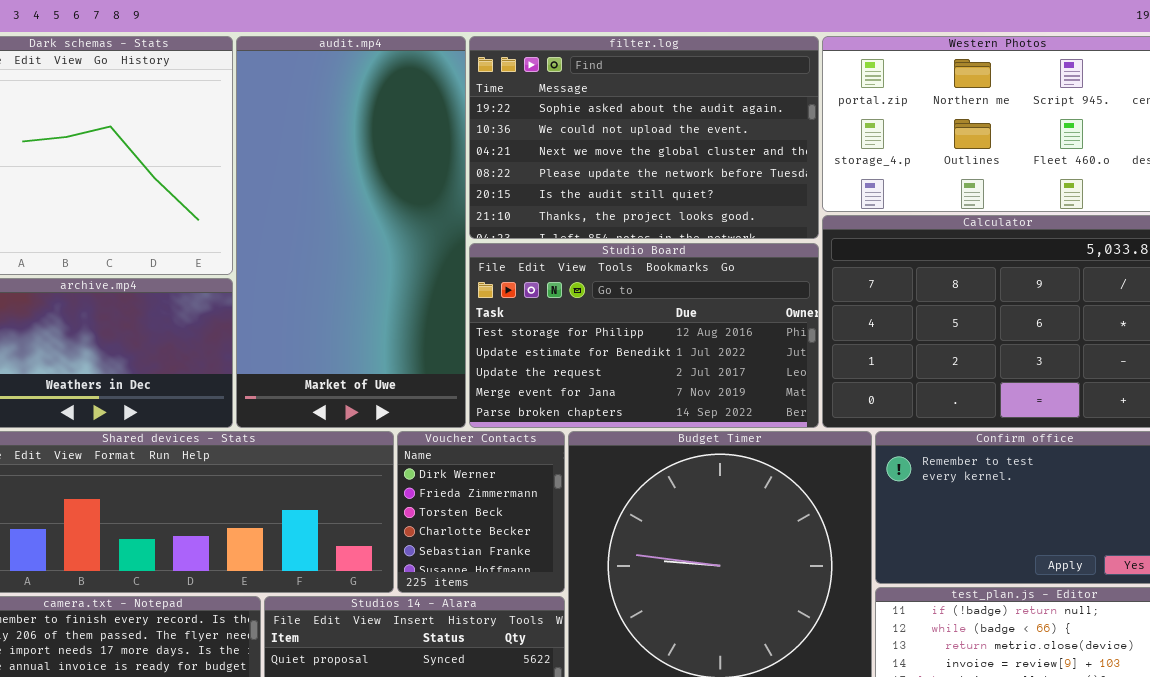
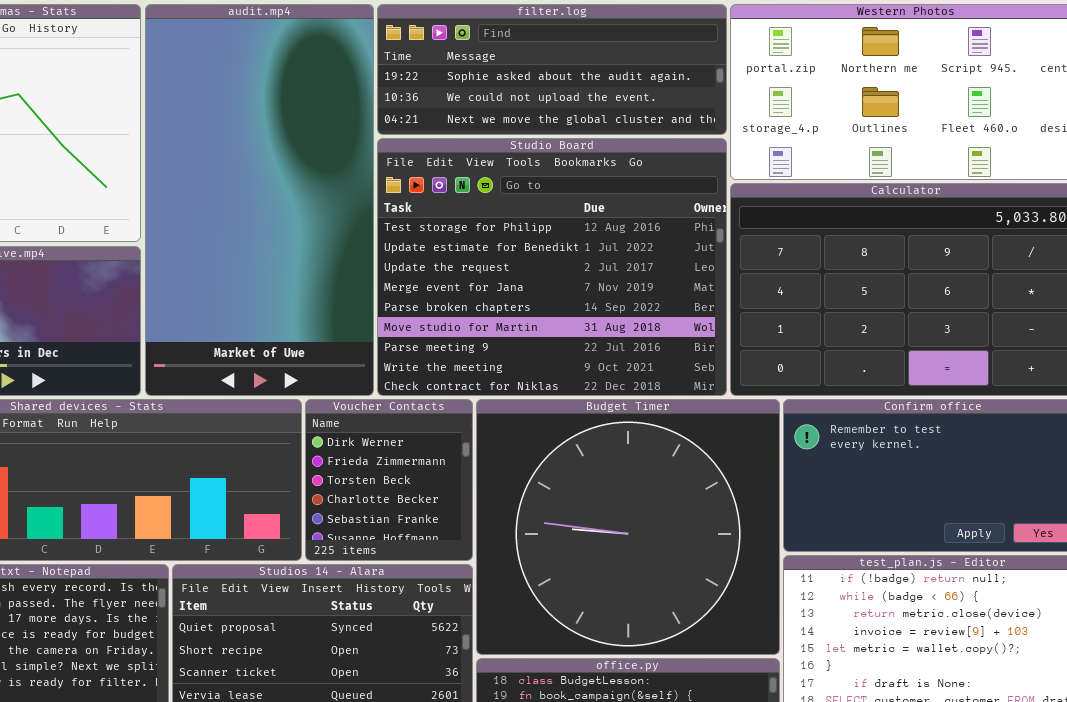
filter.log: [469,36,819,239] -> [377,4,727,135], resized
Studio Board: [469,243,819,428] -> [377,138,727,396], resized

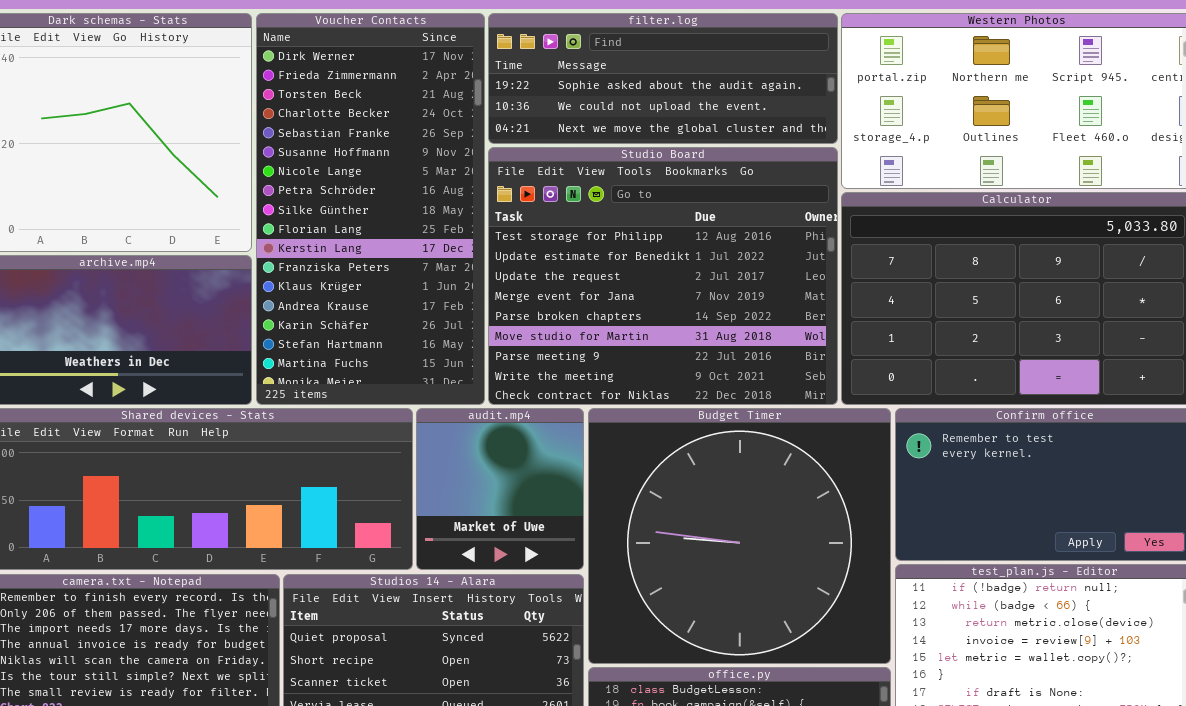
audit.mp4: [145,4,374,396] -> [416,408,584,570], moved, resized
Voucher Contacts: [305,399,473,561] -> [256,13,485,405], moved, resized

